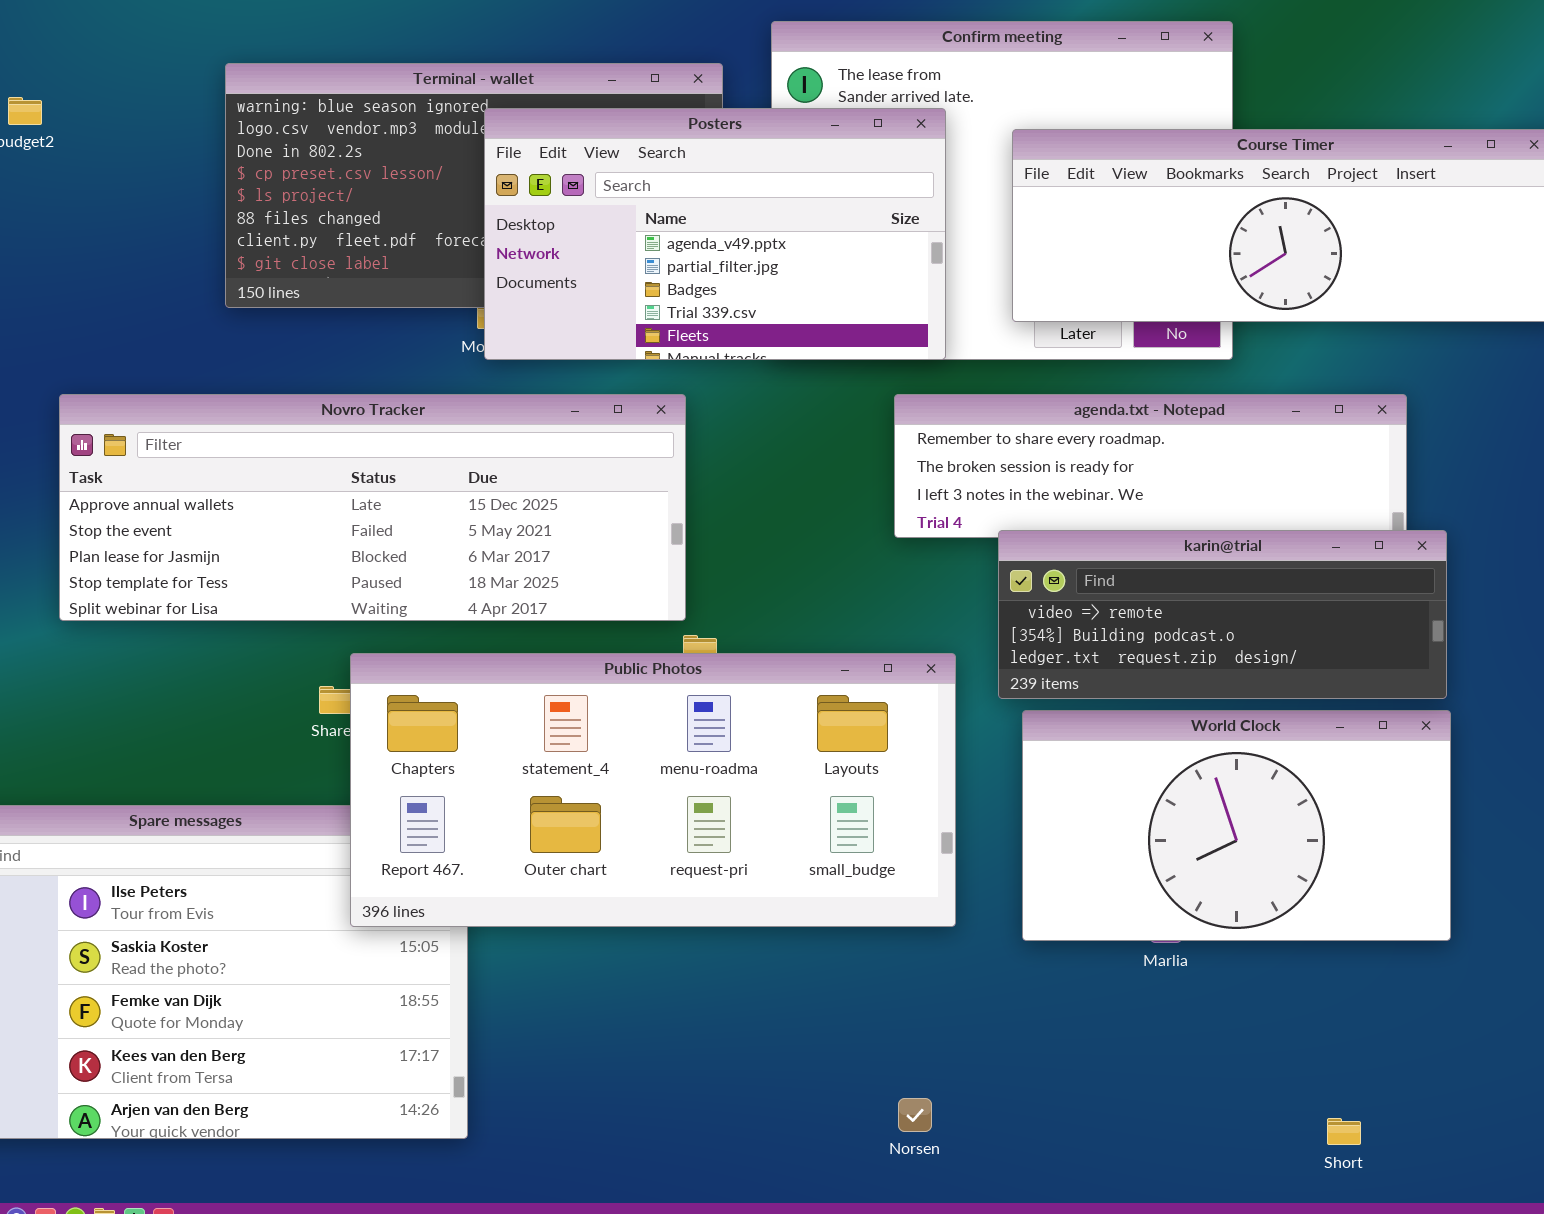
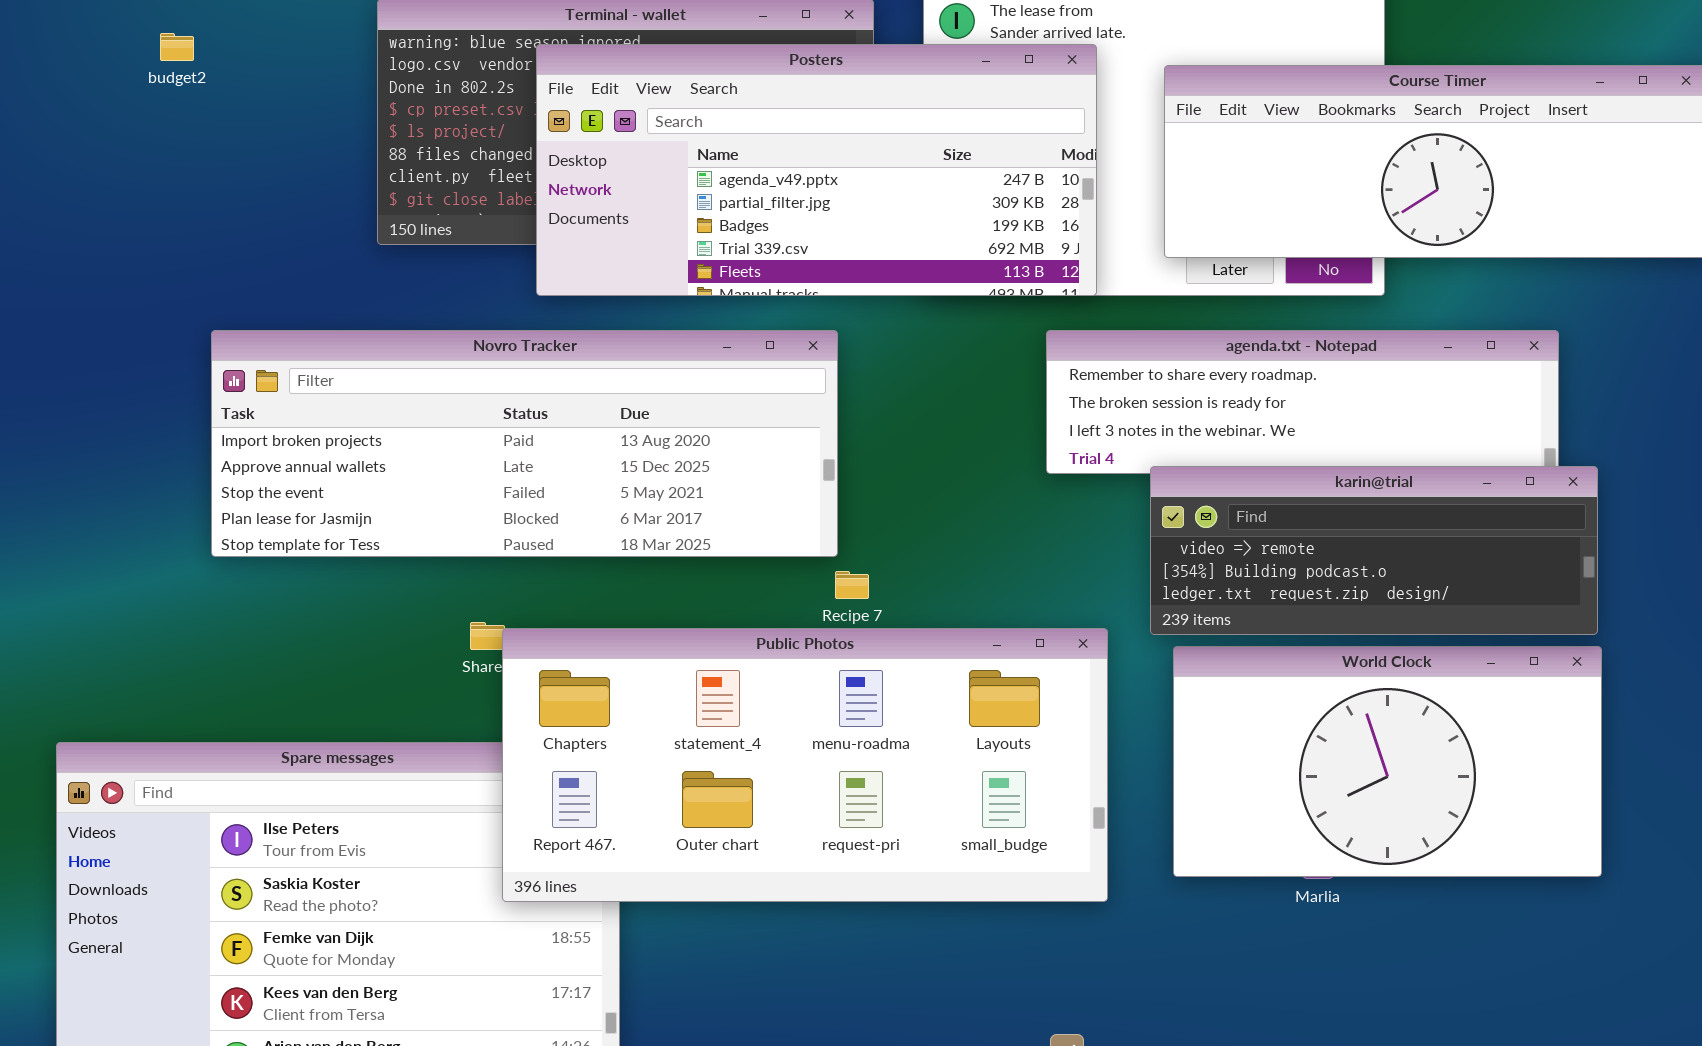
Posters: [484,108,946,360] -> [536,44,1097,296], resized
Novro Tracker: [59,394,686,621] -> [211,330,838,557], scrolled up 1 row
Public Photos: [350,653,956,927] -> [502,628,1108,902], moved

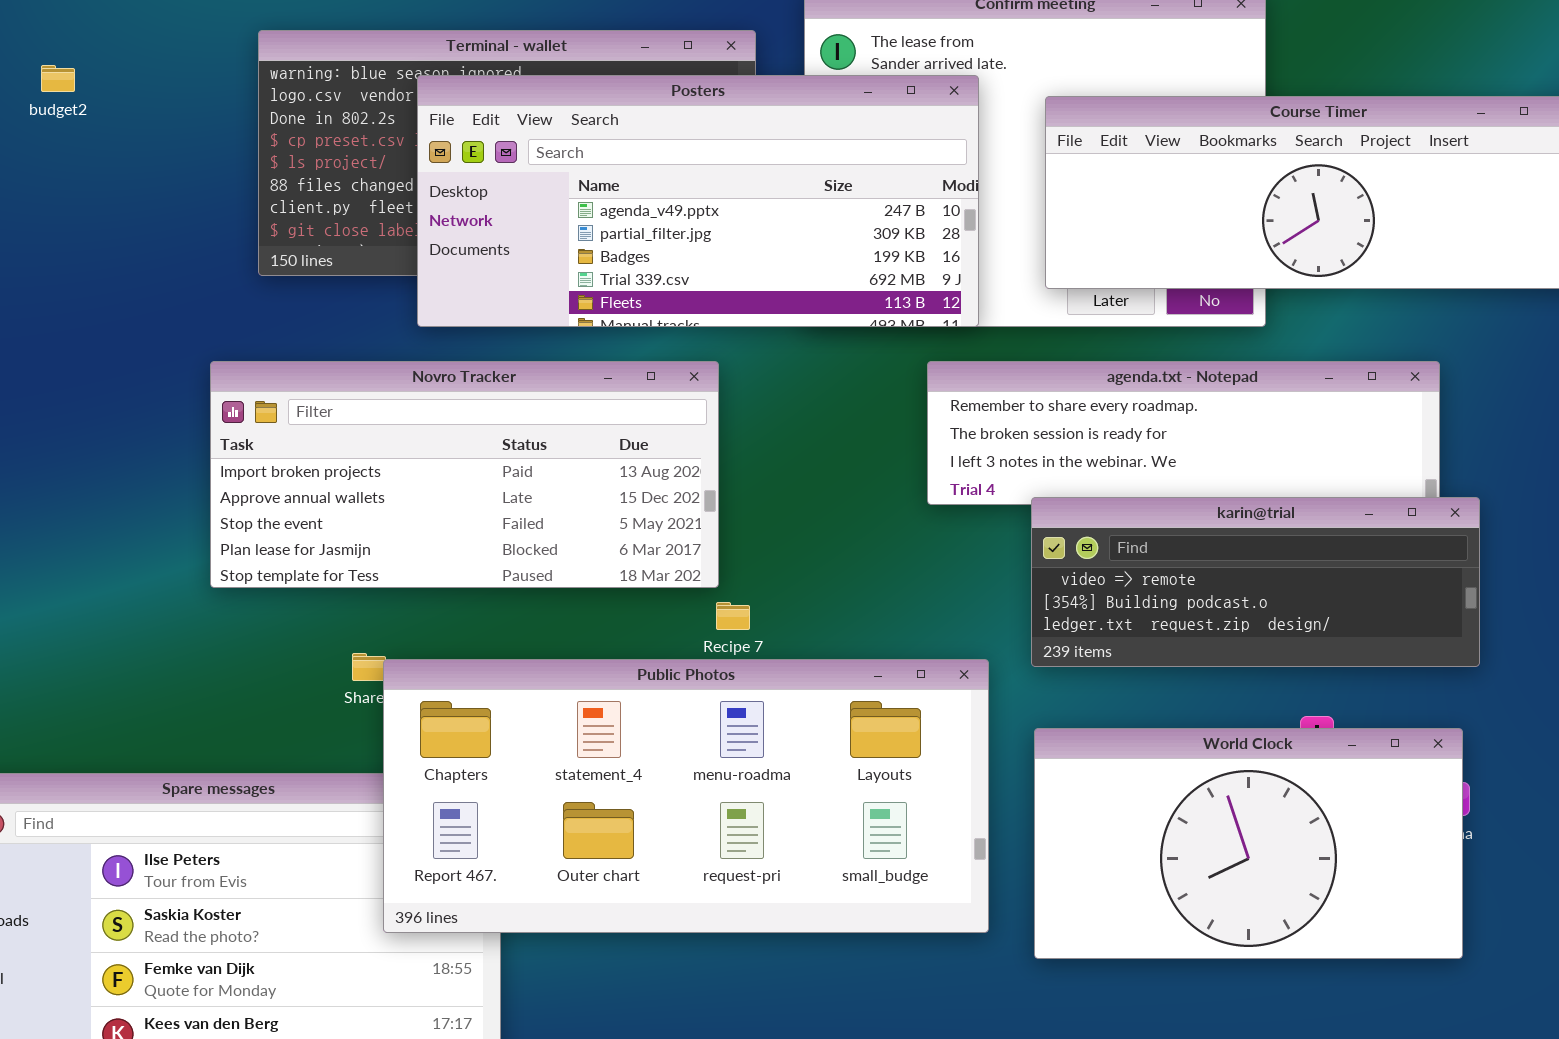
Novro Tracker: [211,330,838,557] -> [210,361,719,588], resized
World Clock: [1173,646,1602,877] -> [1034,728,1463,959], moved

